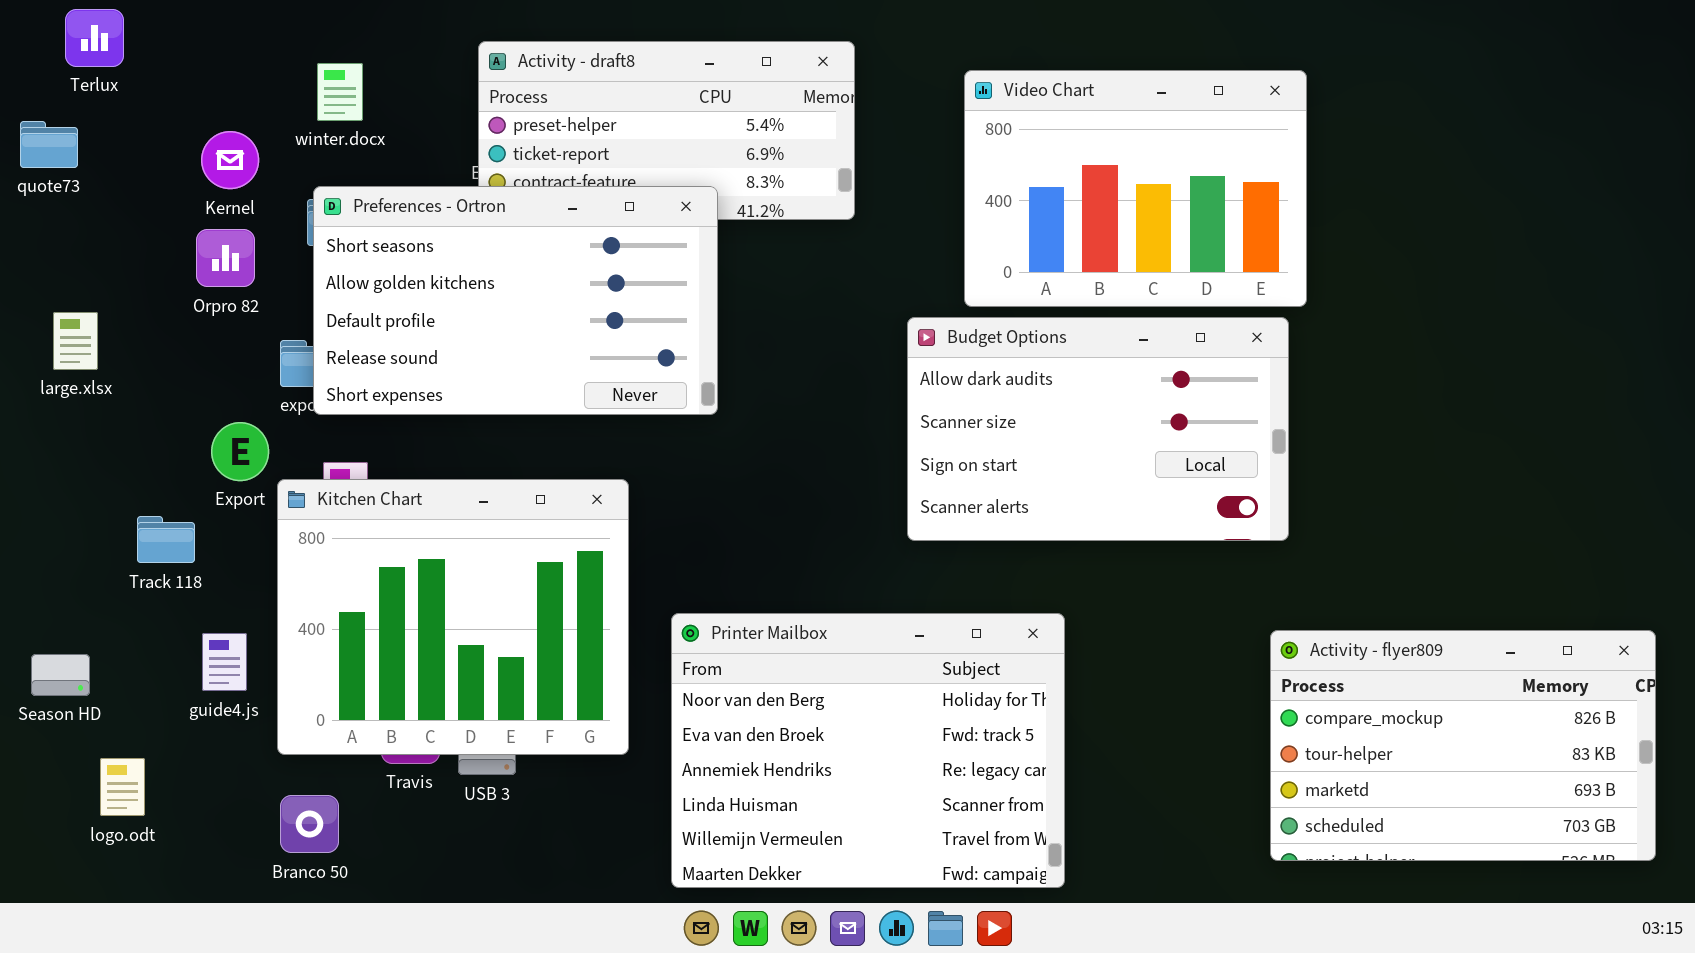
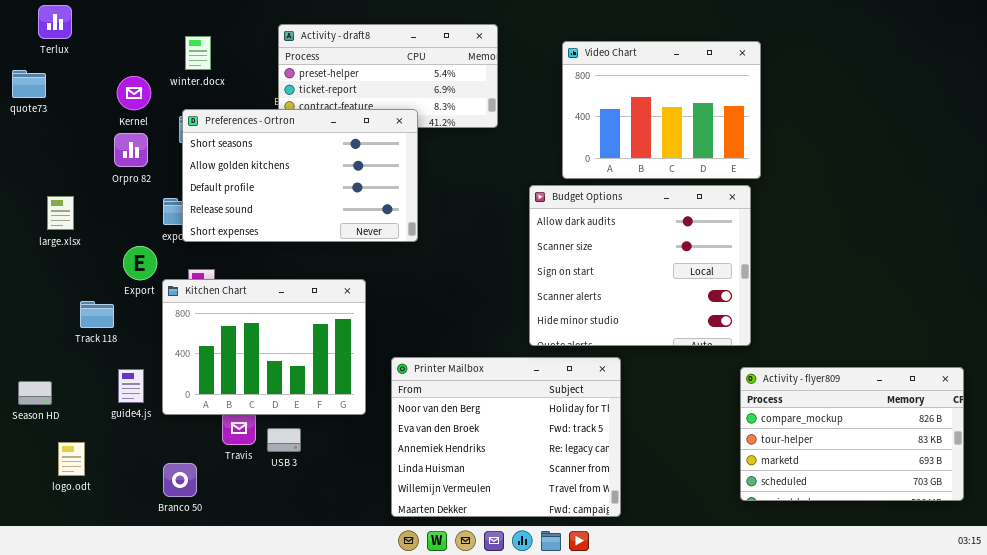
large.xlsx: [53,312,98,370] -> [47,196,74,230], moved
Budget Options: [907,317,1289,541] -> [529,185,751,346], resized
Kitchen Chart: [277,479,629,755] -> [162,279,366,415], resized

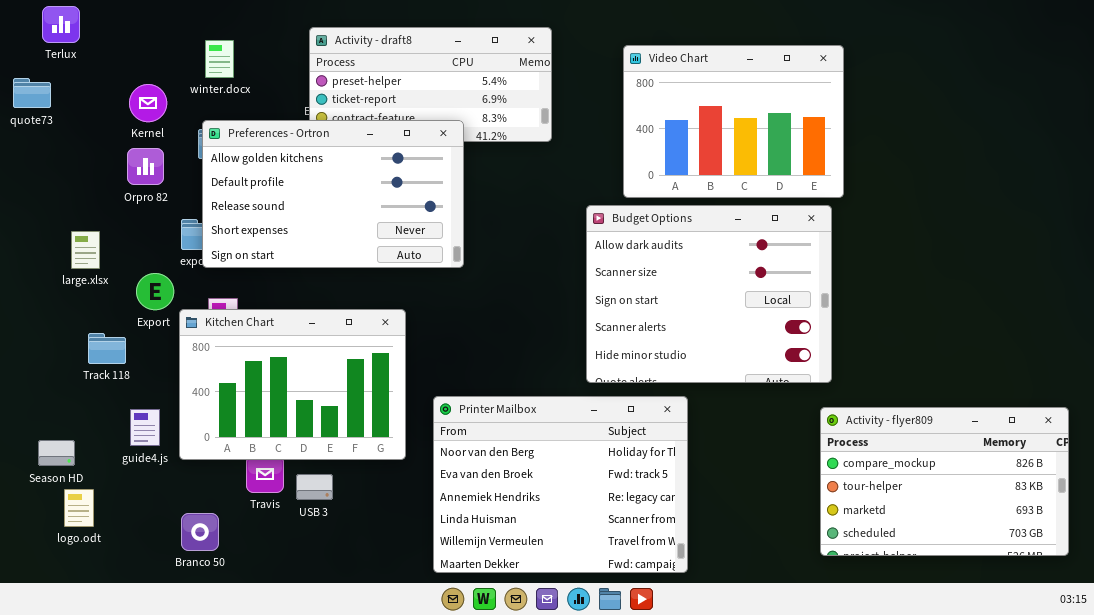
Preferences - Ortron: [182,109,418,242] -> [202,120,464,268], scrolled down 1 row
large.xlsx: [47,196,74,230] -> [71,231,100,269], moved
Season HD: [18,381,52,405] -> [38,440,75,466], moved

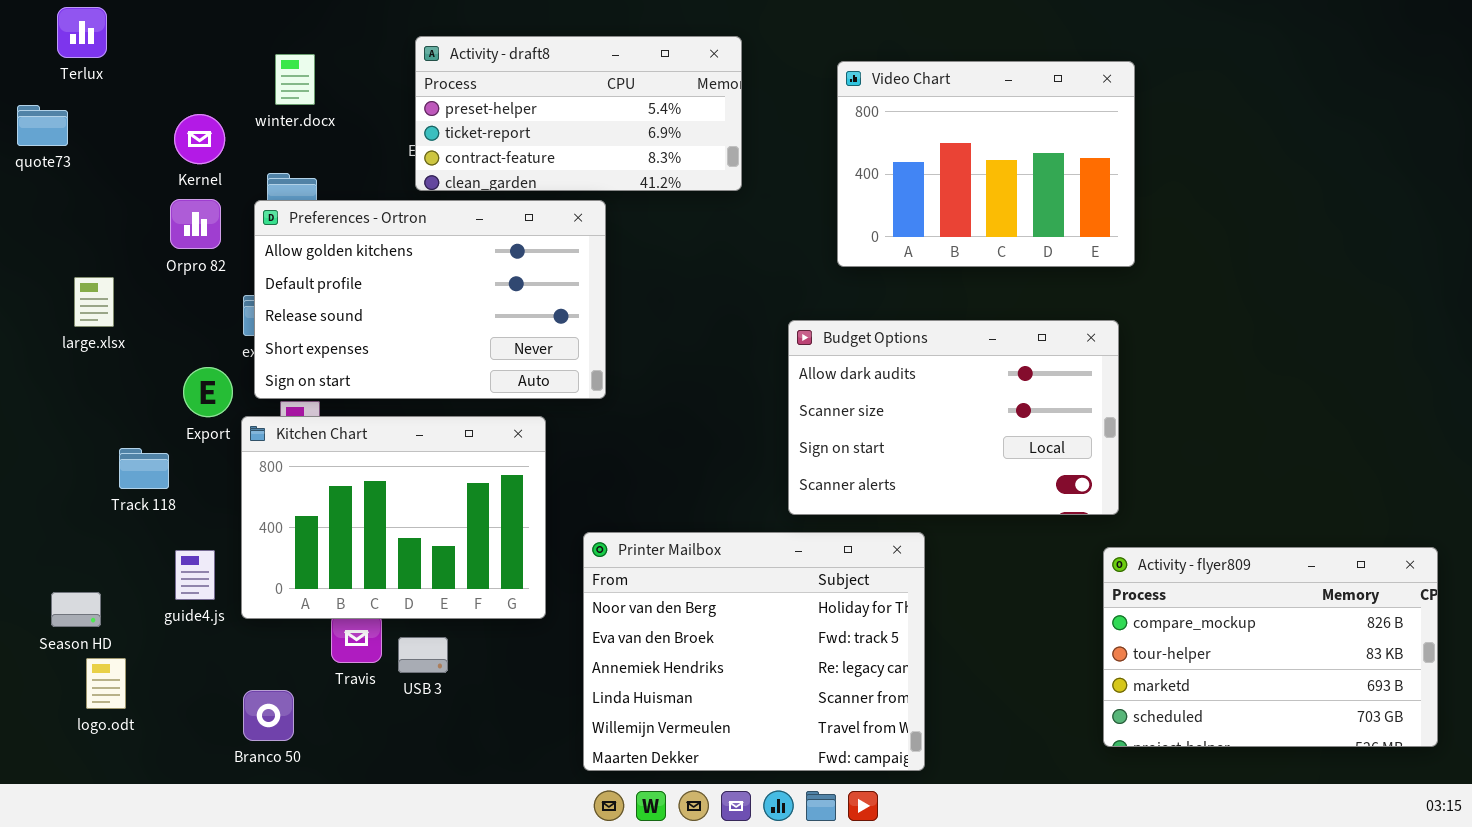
Preferences - Ortron: [202,120,464,268] -> [254,200,606,399], moved
Budget Options: [586,205,832,383] -> [788,320,1119,515], resized
large.xlsx: [71,231,100,269] -> [74,277,114,327], moved

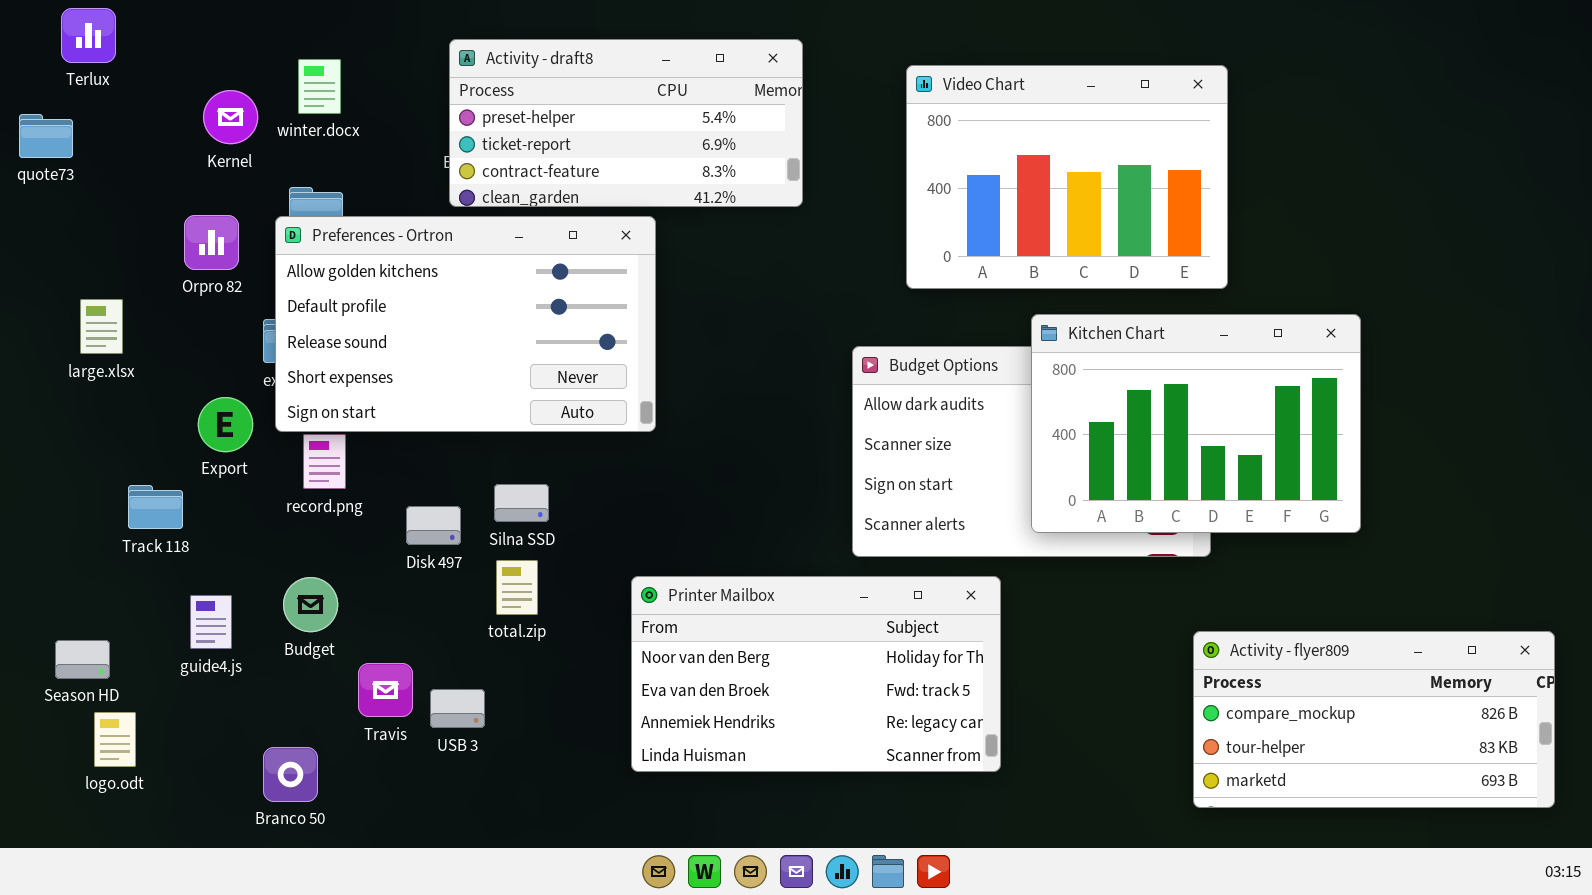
Kernel: [174,114,225,164] -> [203,90,258,144], moved
Kitchen Chart: [241,416,546,619] -> [1031,314,1361,533], moved
Printer Mailbox: [583,532,925,771] -> [631,576,1001,772], resized
Activity - flyer809: [1103,547,1438,747] -> [1193,631,1555,808], resized

